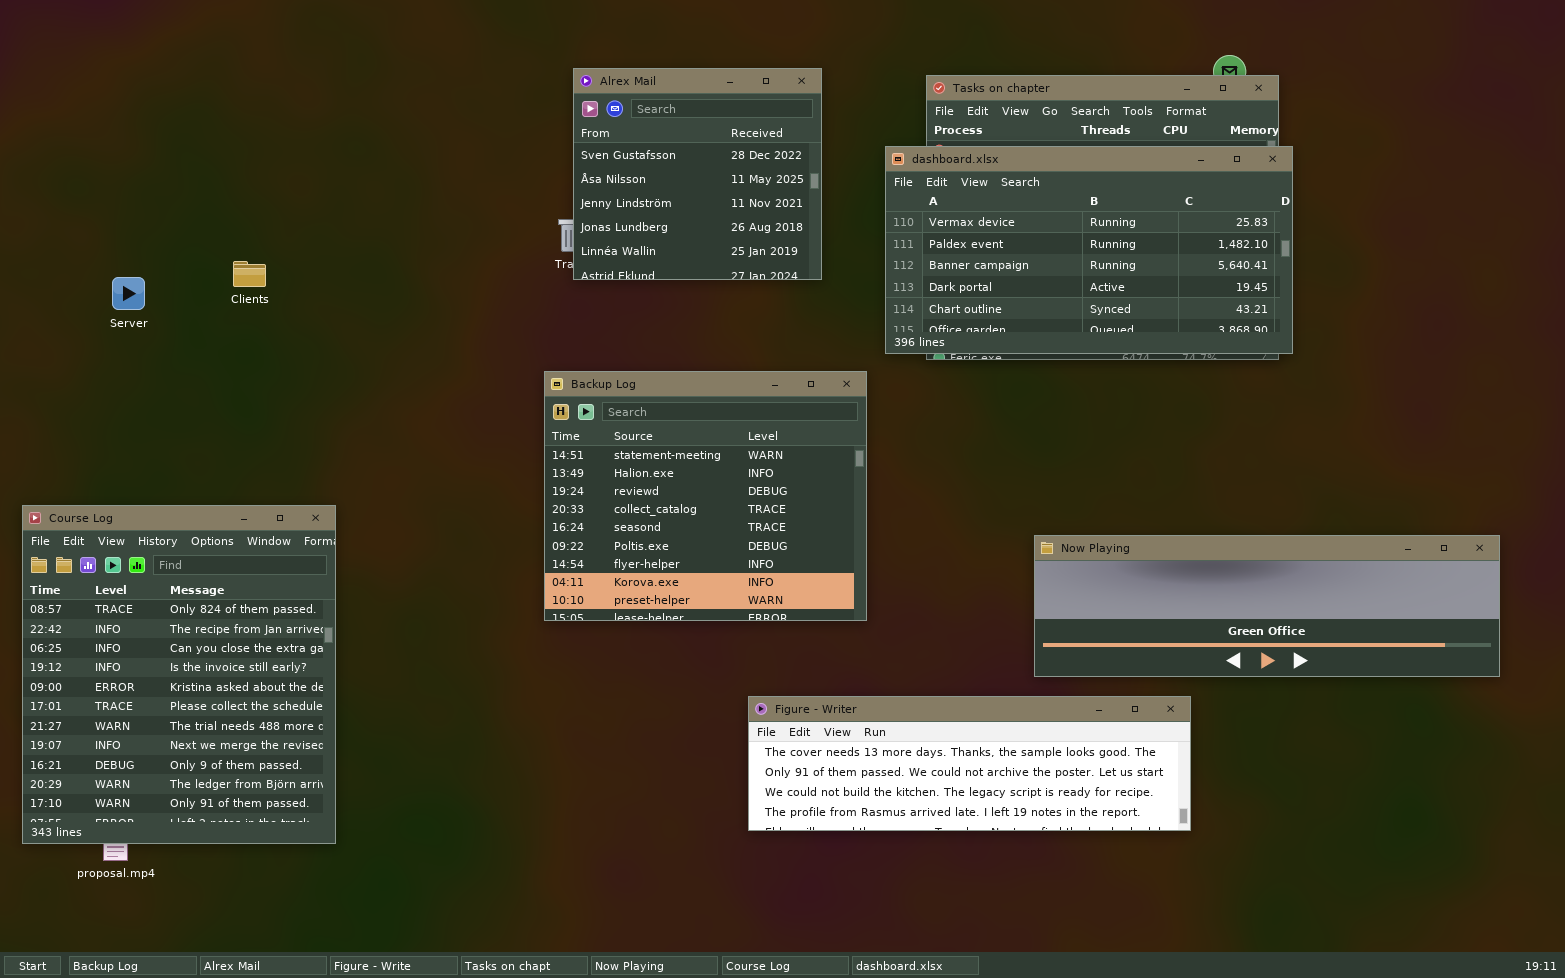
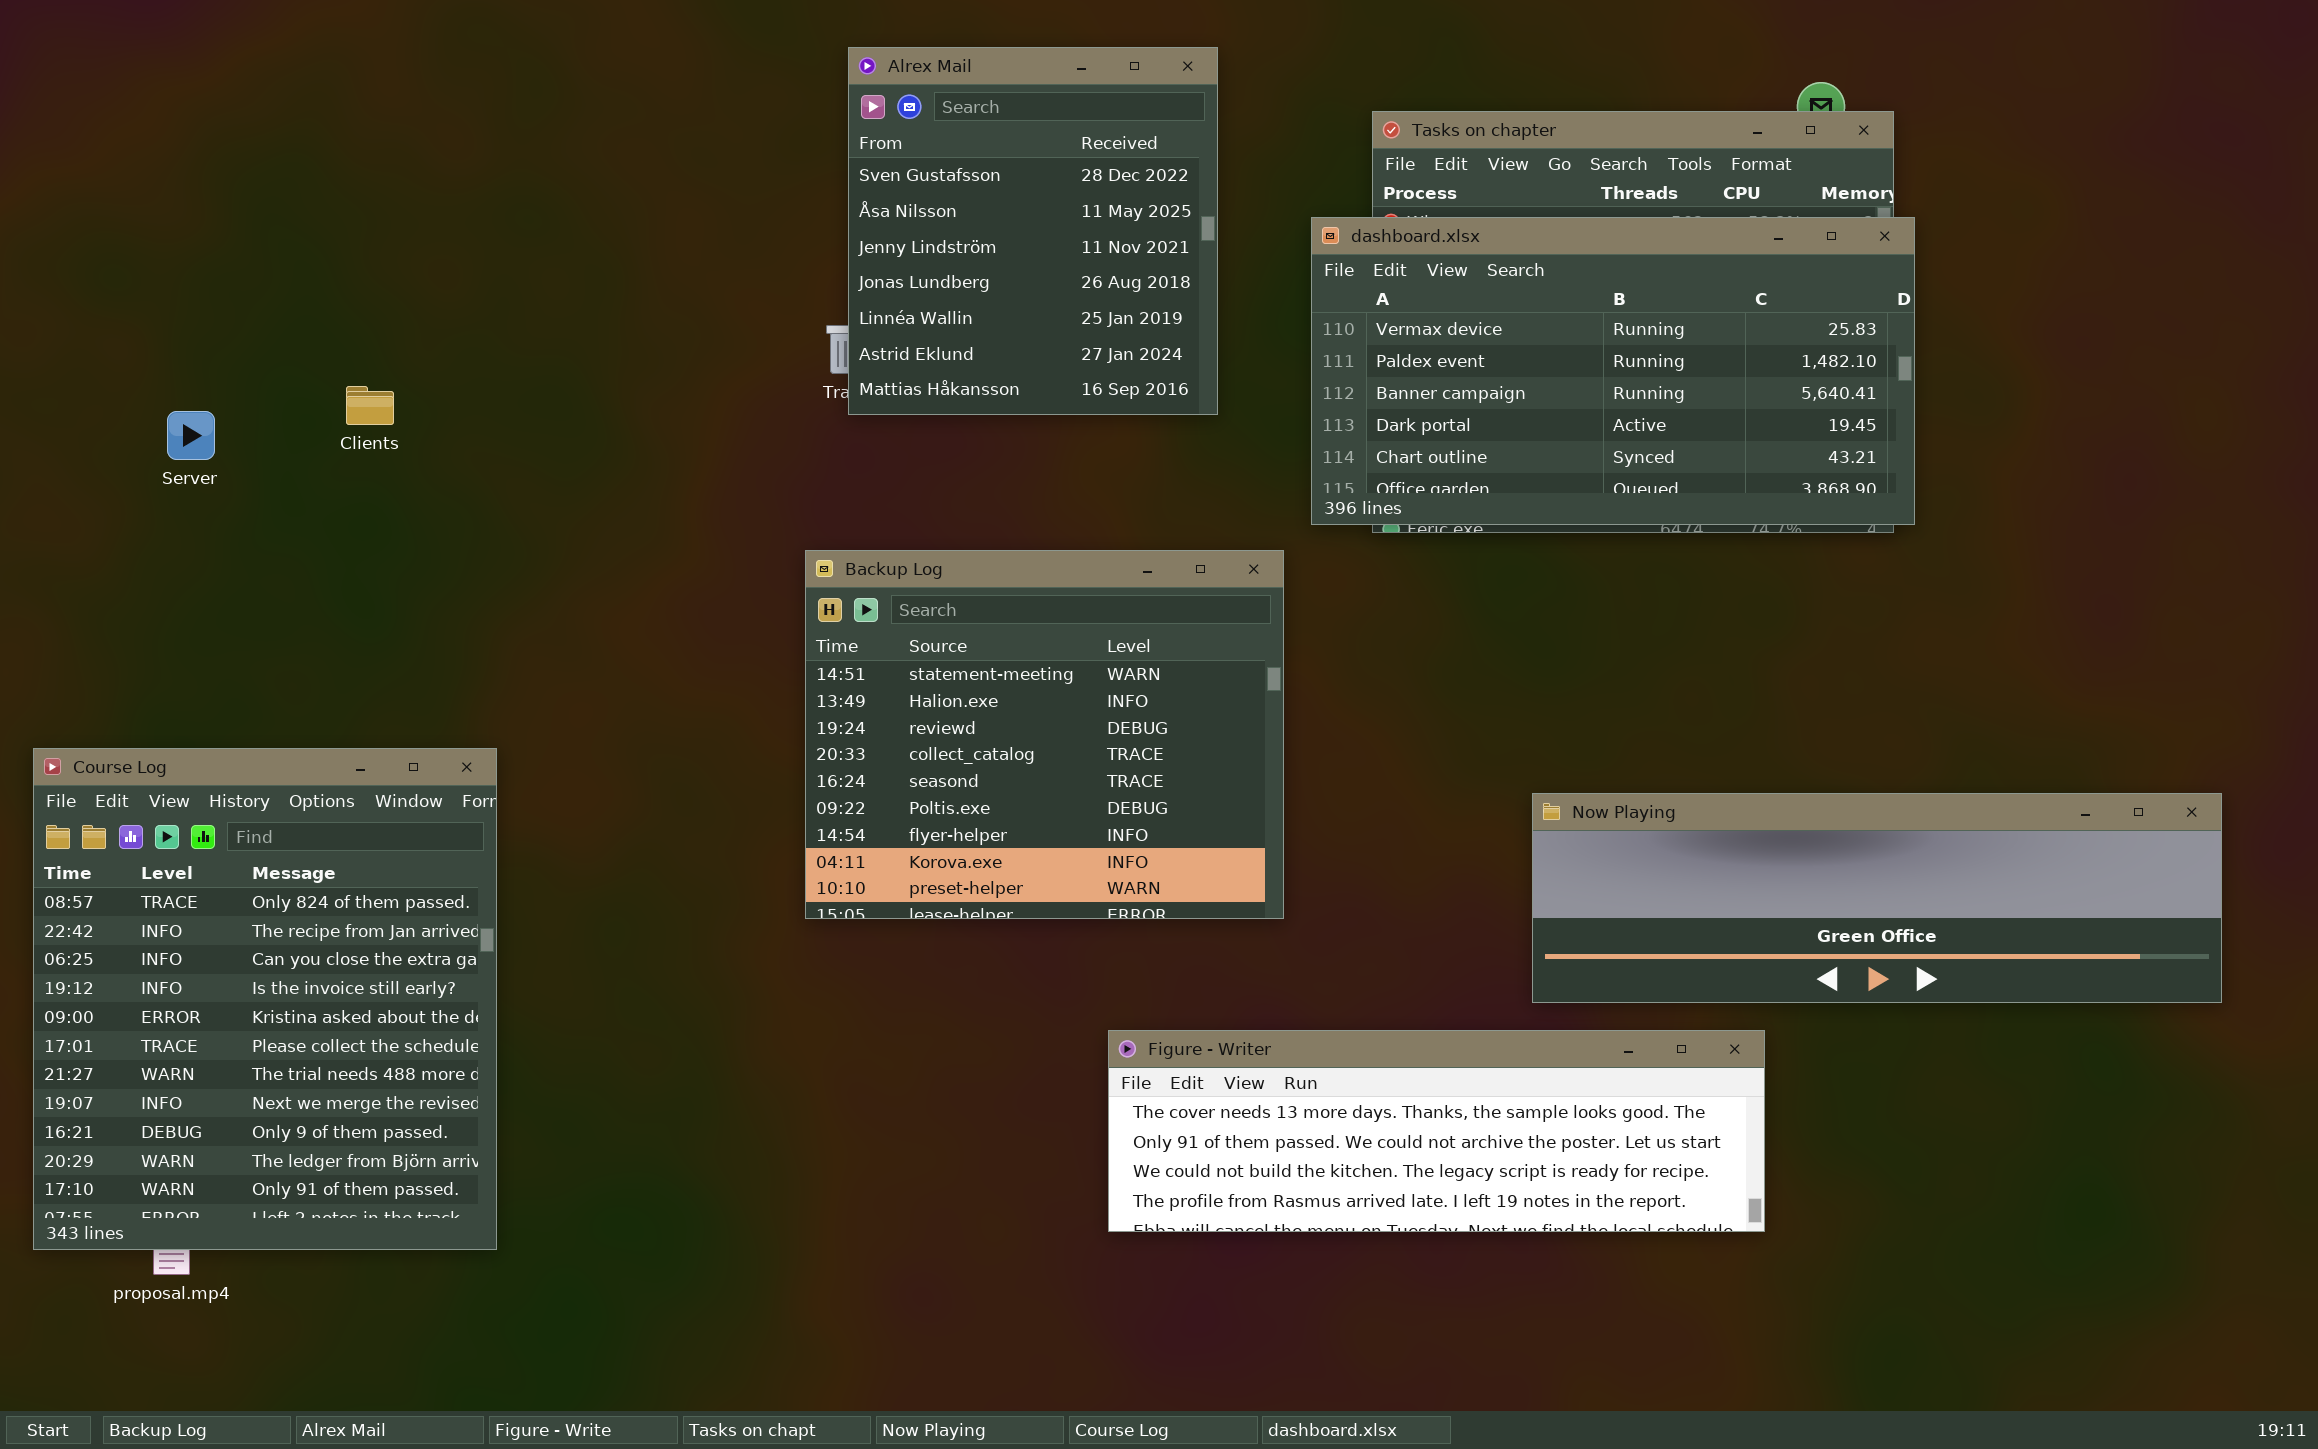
Alrex Mail: [573,68,822,280] -> [848,47,1218,415], resized

